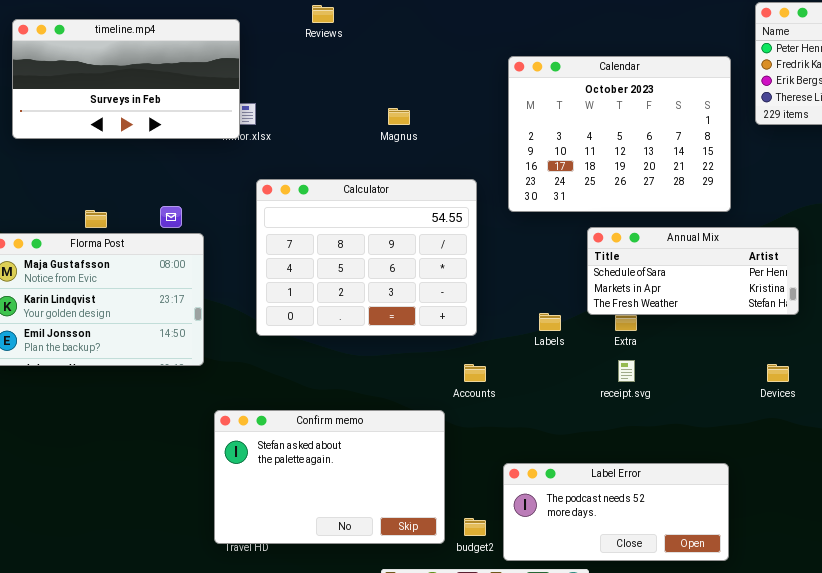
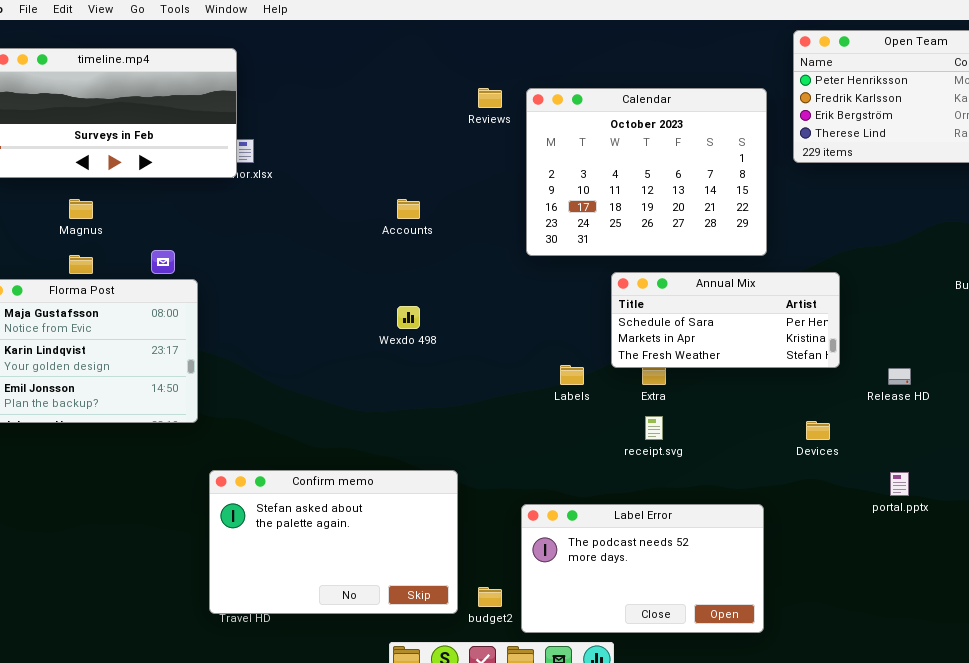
Reviews: [312,5,334,23] -> [478,88,502,108], moved
Magnus: [388,108,410,125] -> [69,199,93,219], moved
Calculator: [256,179,477,336] -> none, closed
Accounts: [464,364,486,382] -> [397,199,420,219], moved
Label Error: [503,463,729,561] -> [521,504,764,633], resized

